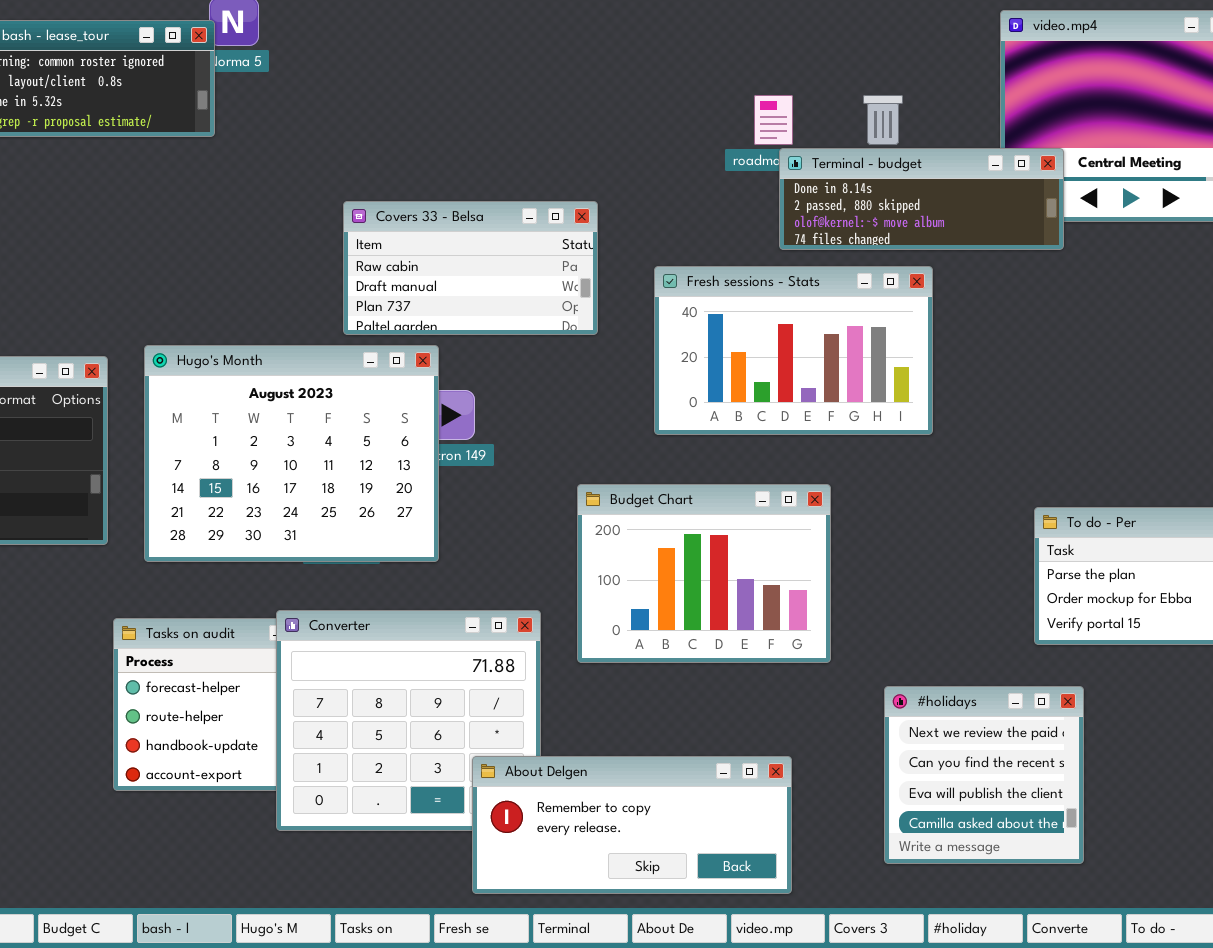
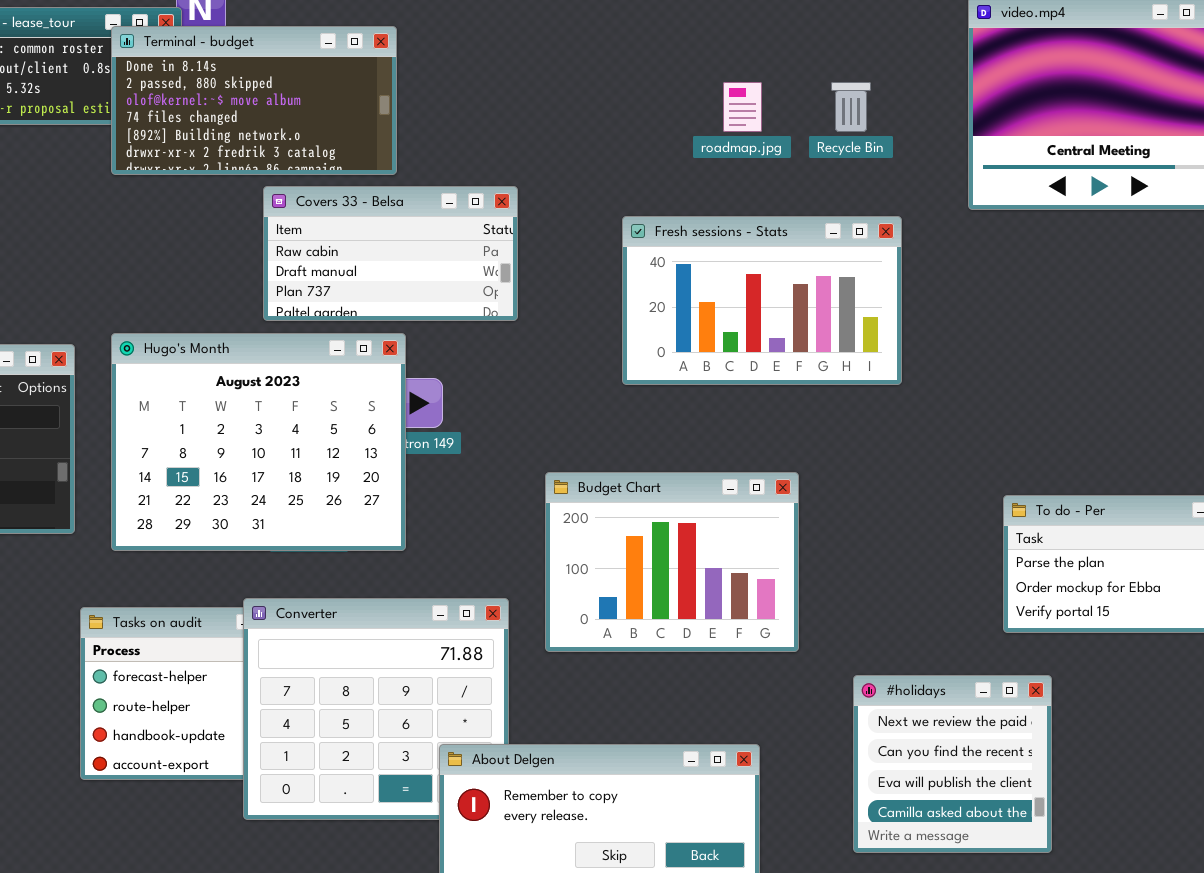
Terminal - budget: [779,148,1064,250] -> [111,26,397,175], moved, resized
Covers 33 - Belsa: [343,201,598,335] -> [263,186,518,321], moved
Fresh sessions - Stats: [654,266,933,435] -> [622,216,902,385], moved

